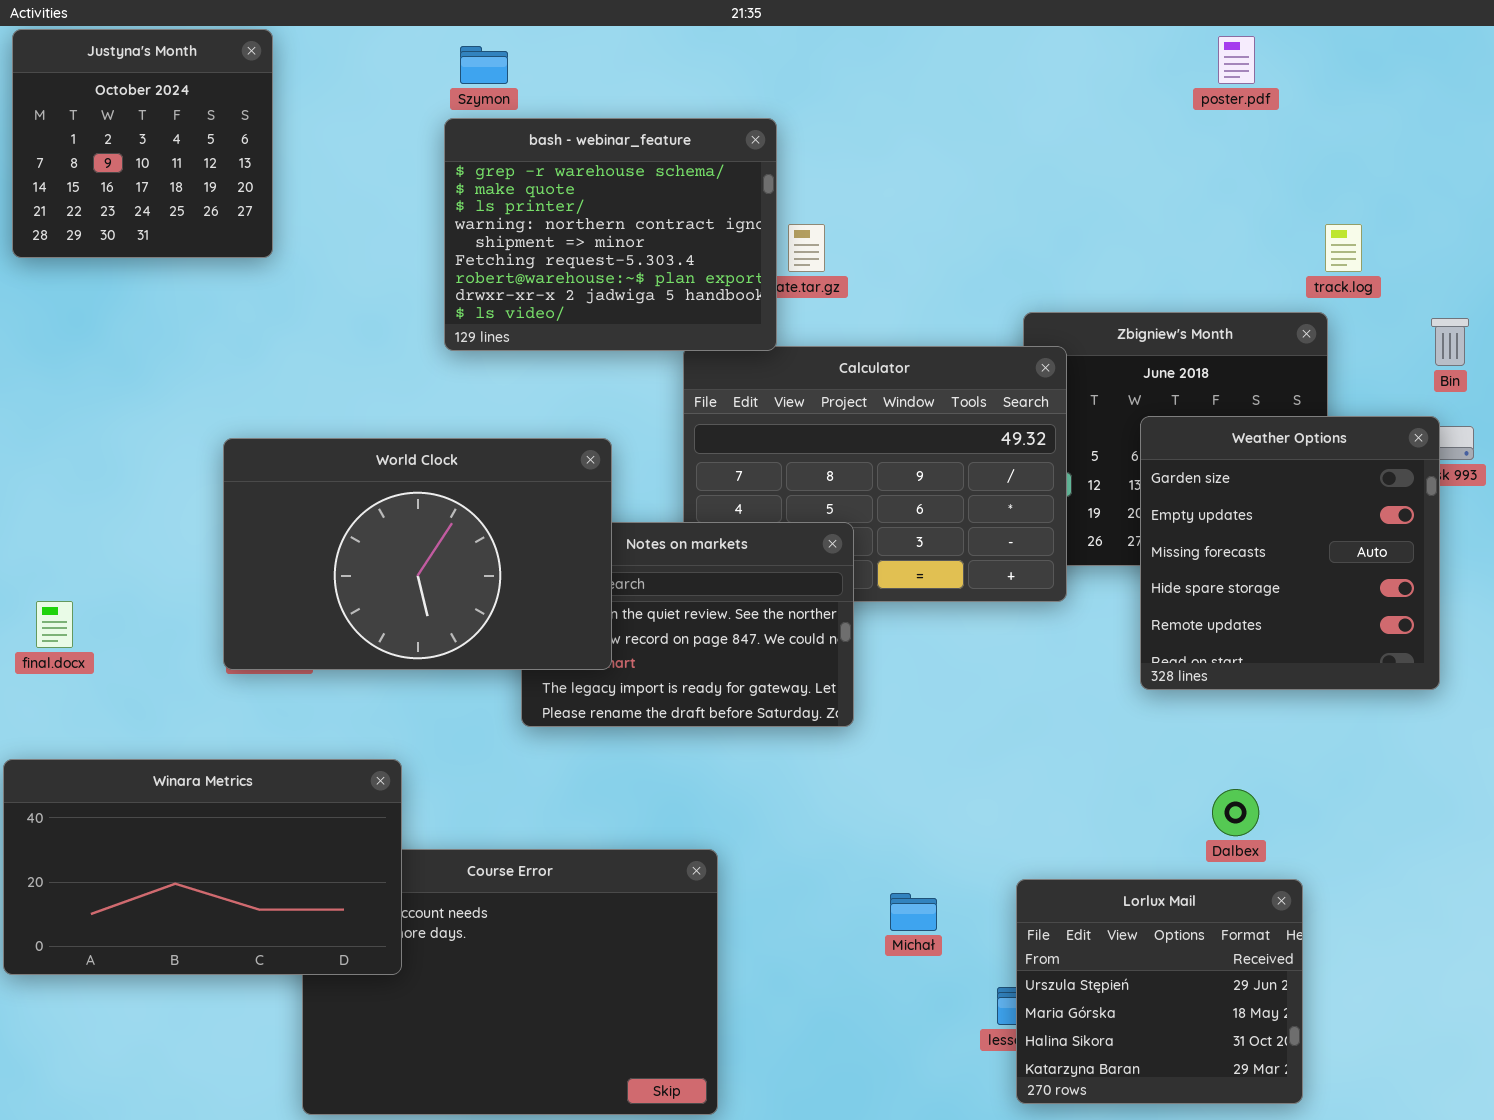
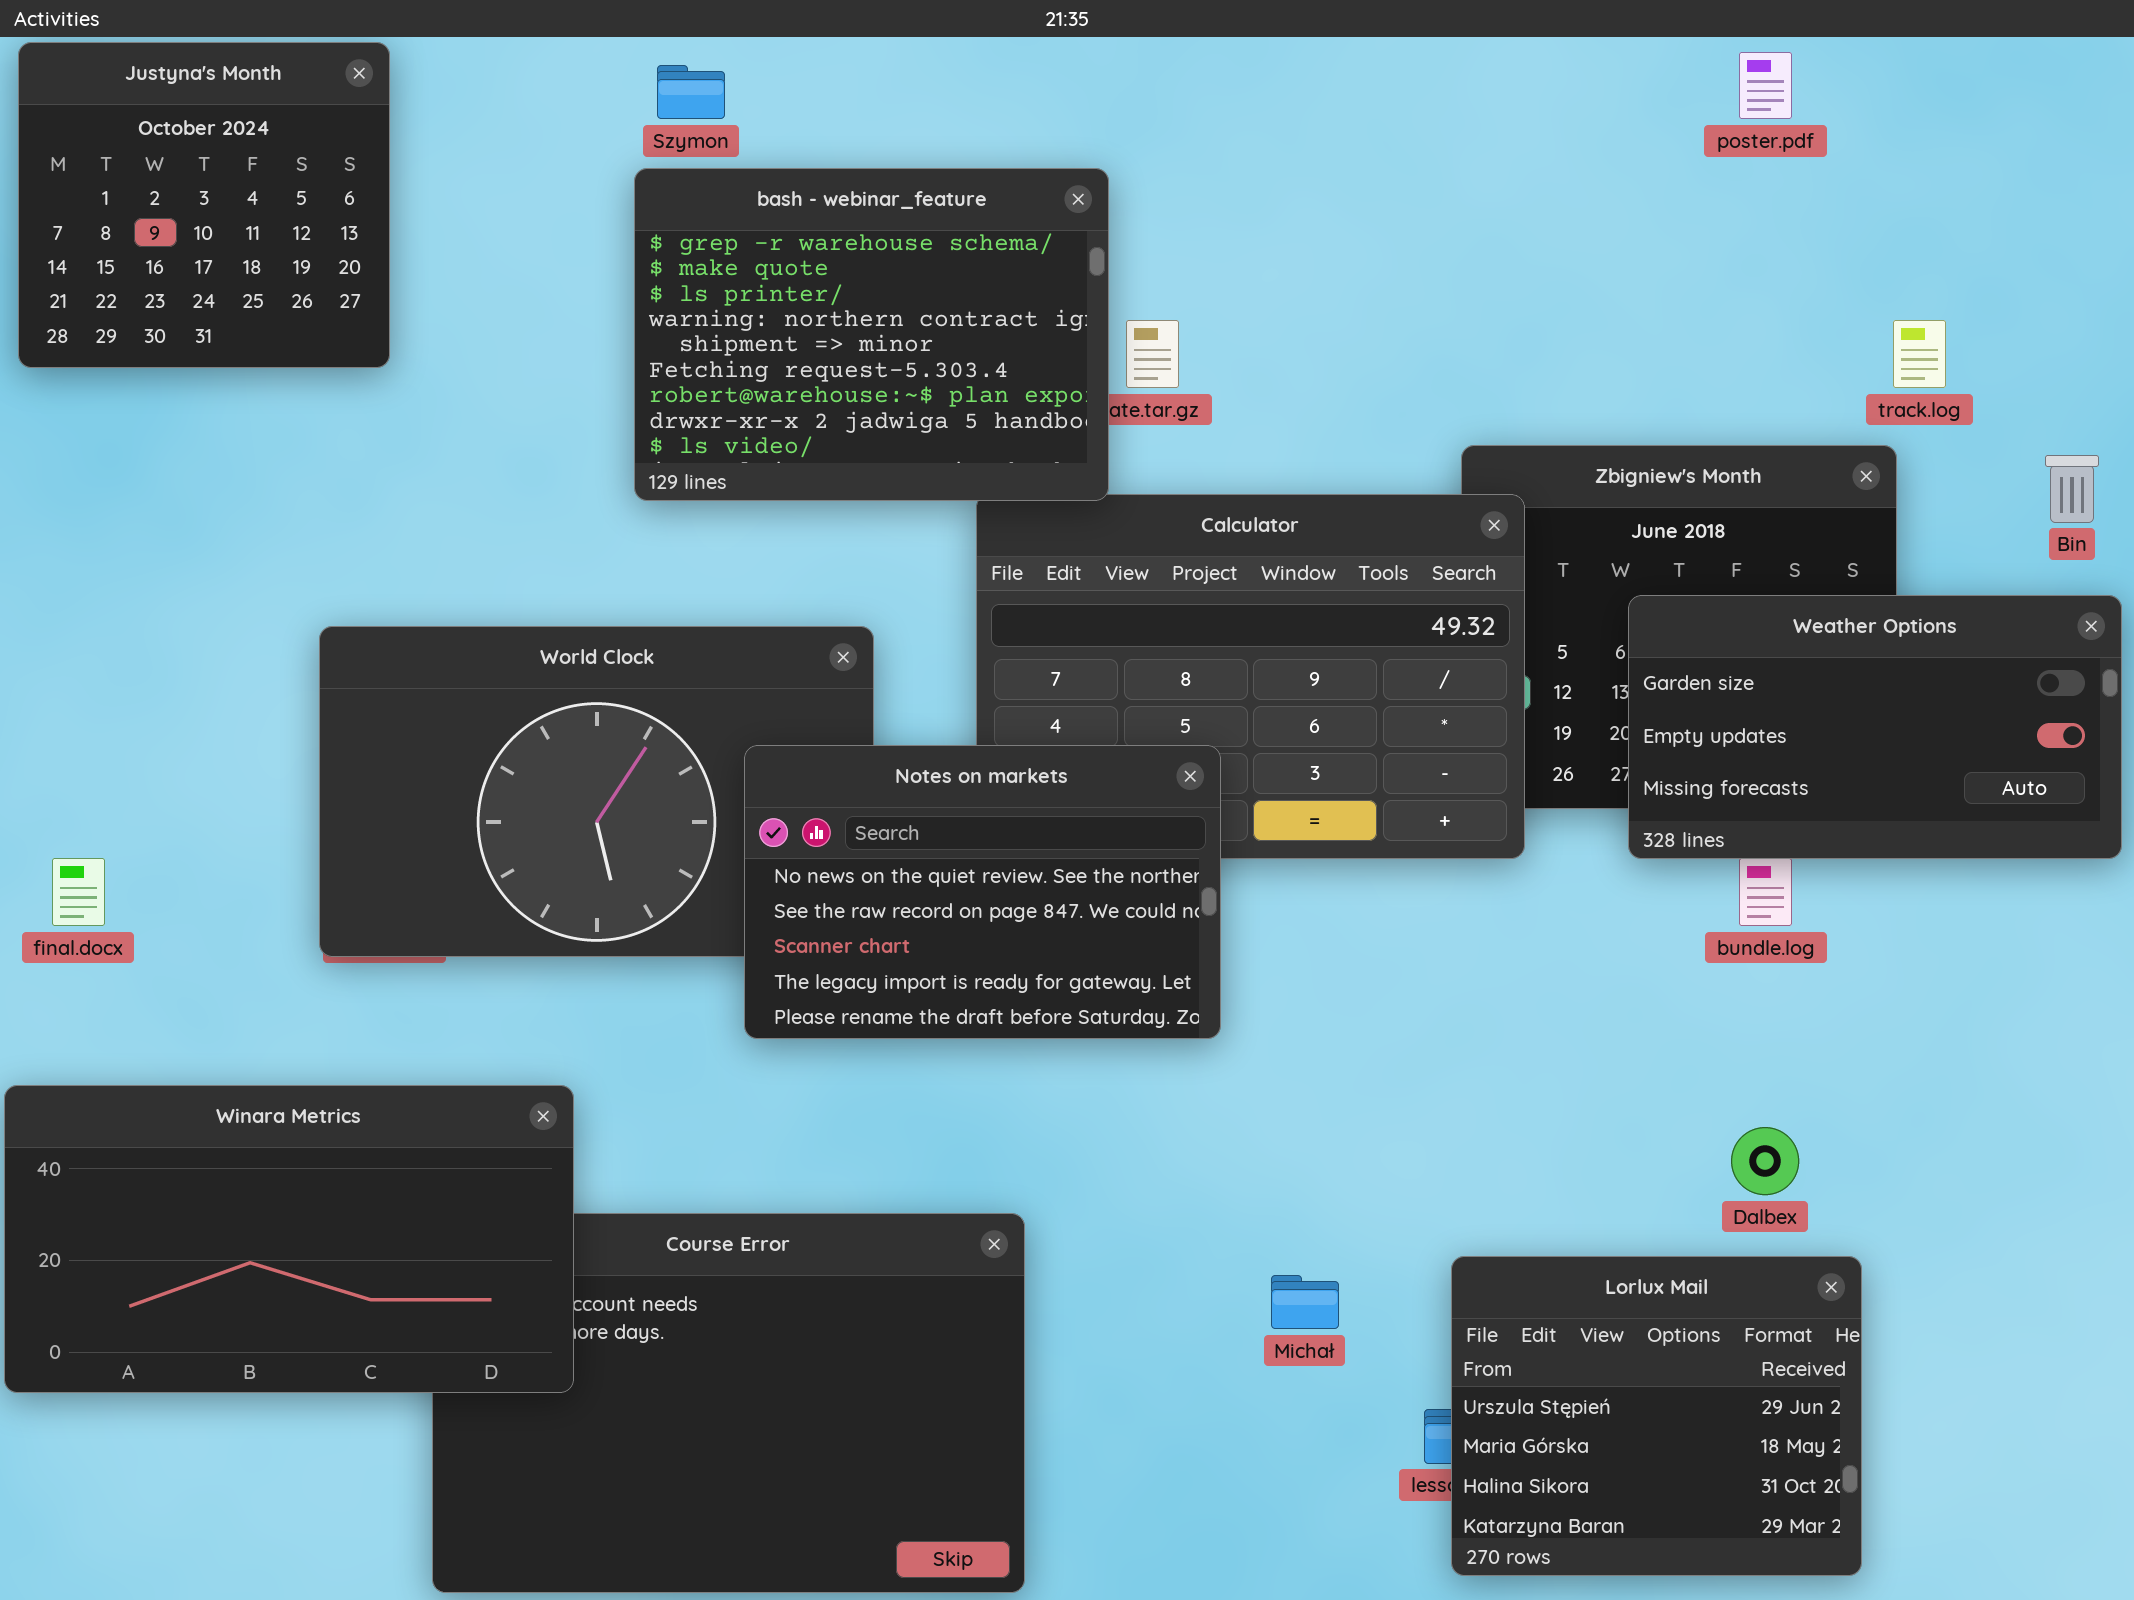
Weather Options: [1140,416,1440,690] -> [1628,595,2122,859], resized
Notes on markets: [521,522,854,727] -> [744,745,1221,1039], raised

